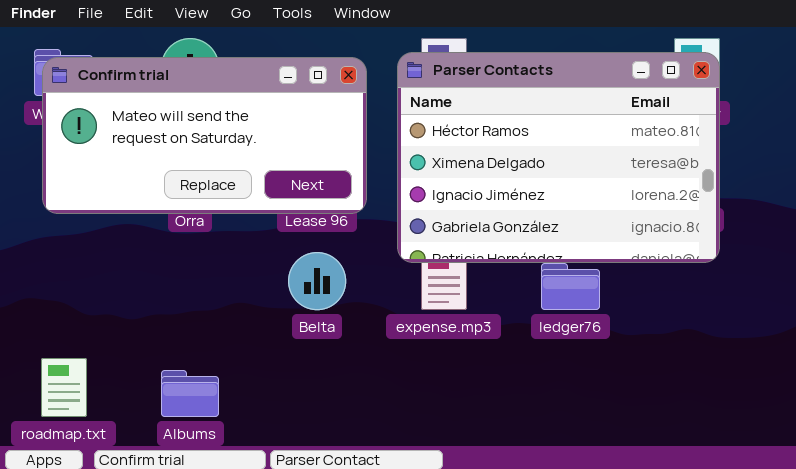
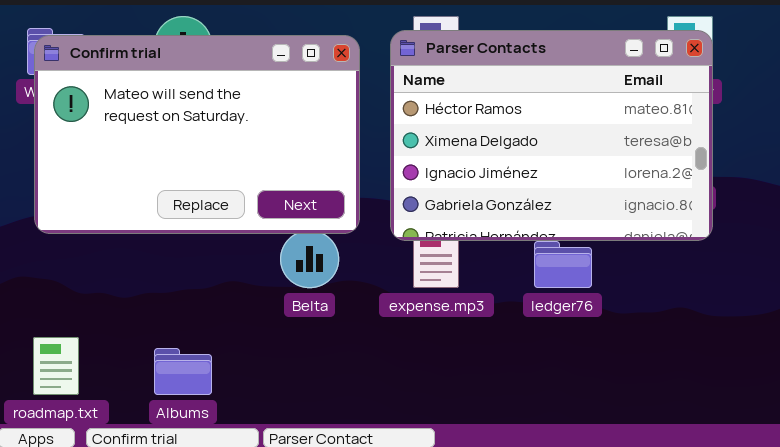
Confirm trial: [42,57,367,214] -> [34,35,360,234], resized

